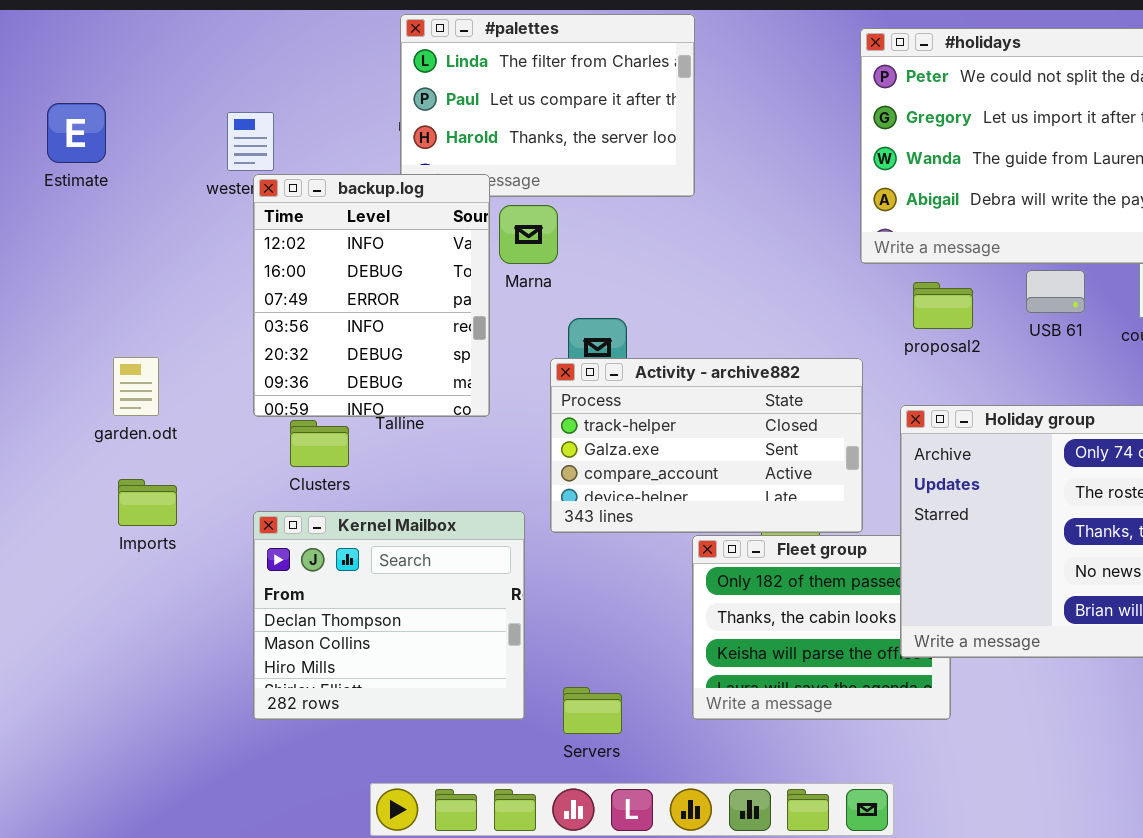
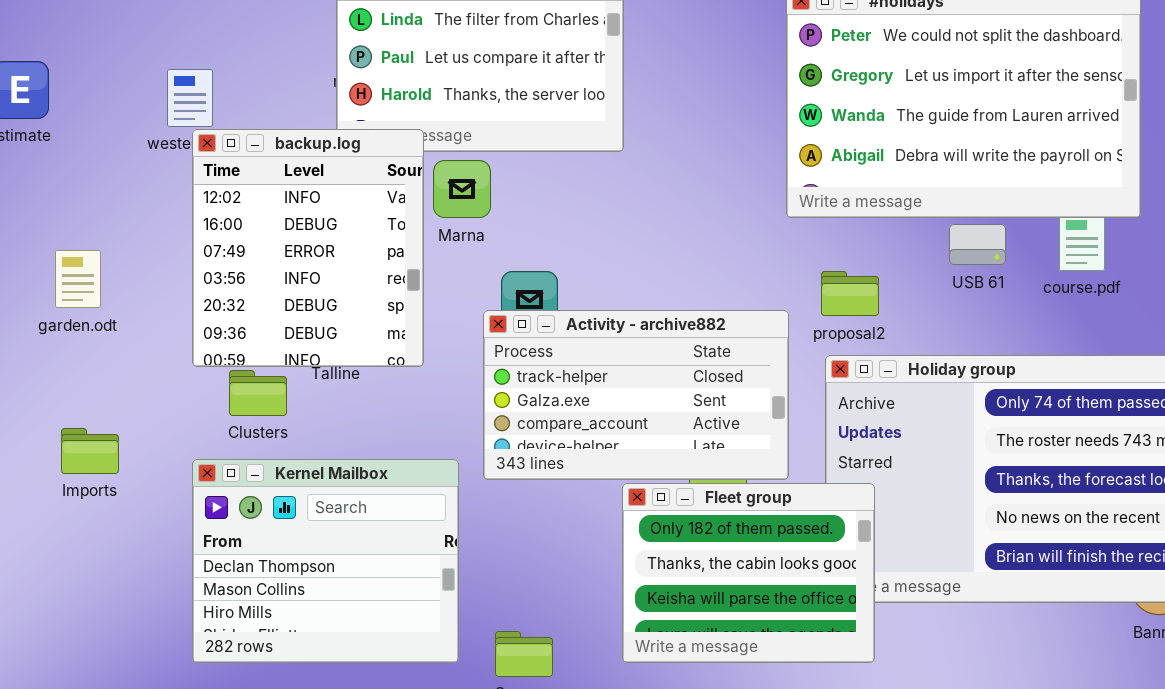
proposal2: [913,282,973,329] -> [821,271,879,316], moved
garden.odt: [113,357,159,416] -> [55,250,101,308], moved
Fleet group: [692,535,951,720] -> [622,483,875,663], raised

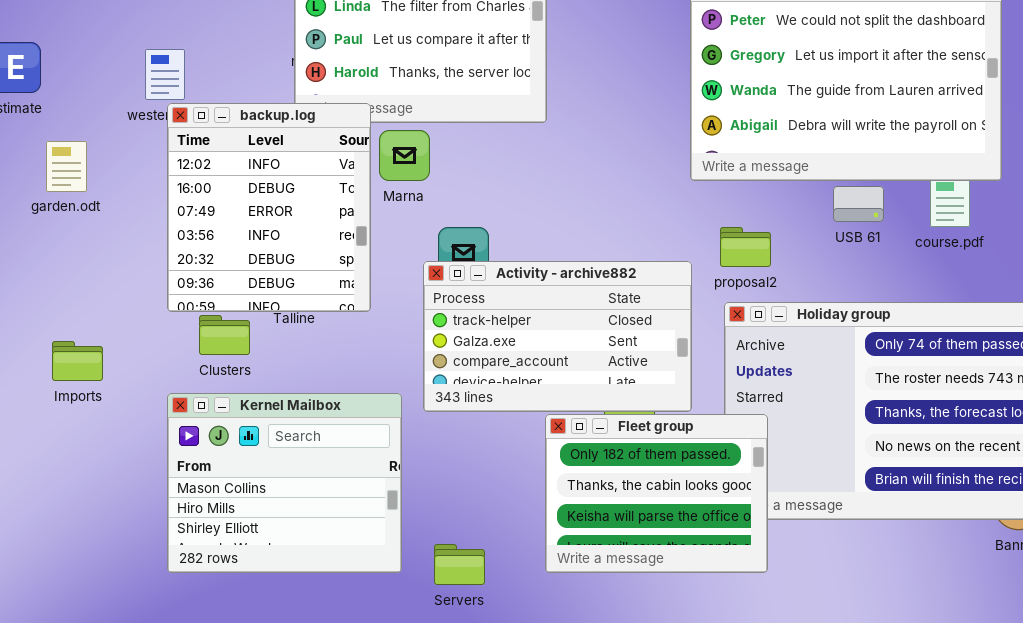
garden.odt: [55,250,101,308] -> [46,141,87,192], moved
Imports: [61,428,119,474] -> [52,341,103,381], moved
Kernel Mailbox: [192,459,459,663] -> [167,393,402,573], scrolled down 1 row

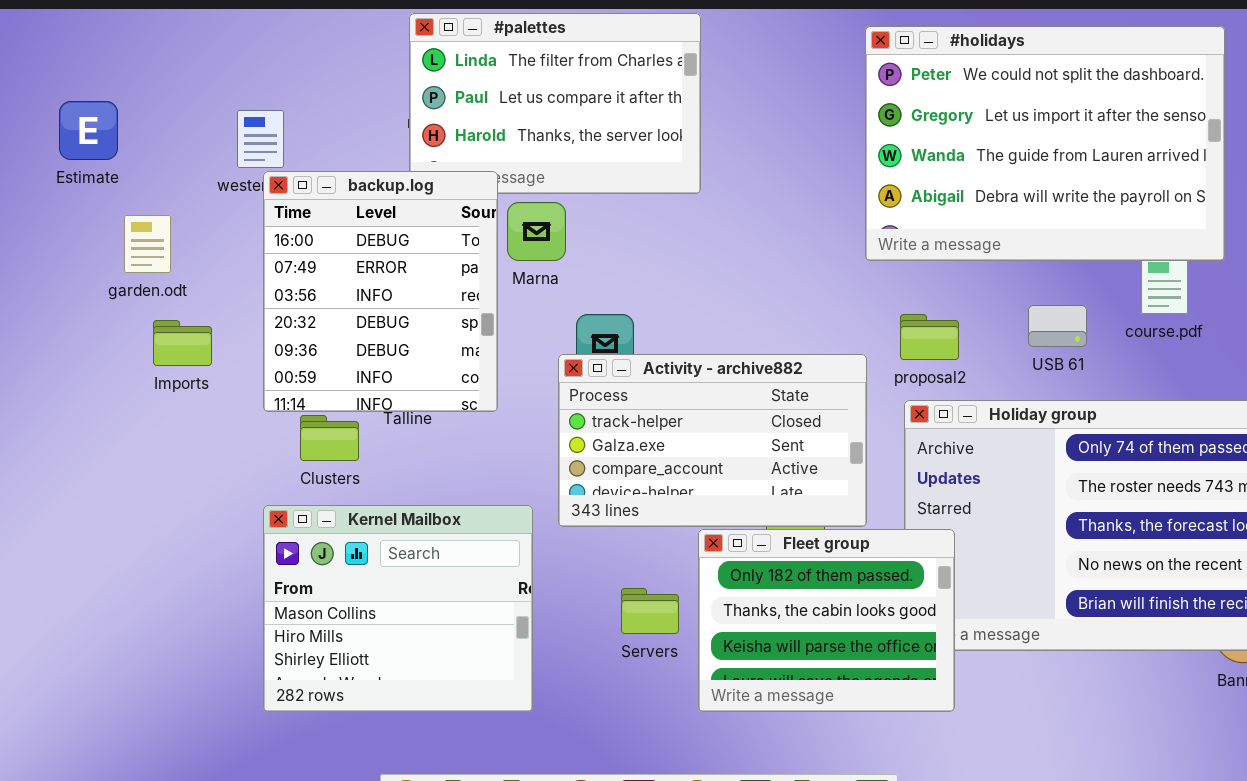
backup.log: [167,103,371,312] -> [263,171,498,412], scrolled down 1 row
USB 61: [833,186,884,222] -> [1028,305,1087,347], moved
Imports: [52,341,103,381] -> [153,320,212,366], moved
Servers: [434,544,485,585] -> [621,588,679,634], moved

